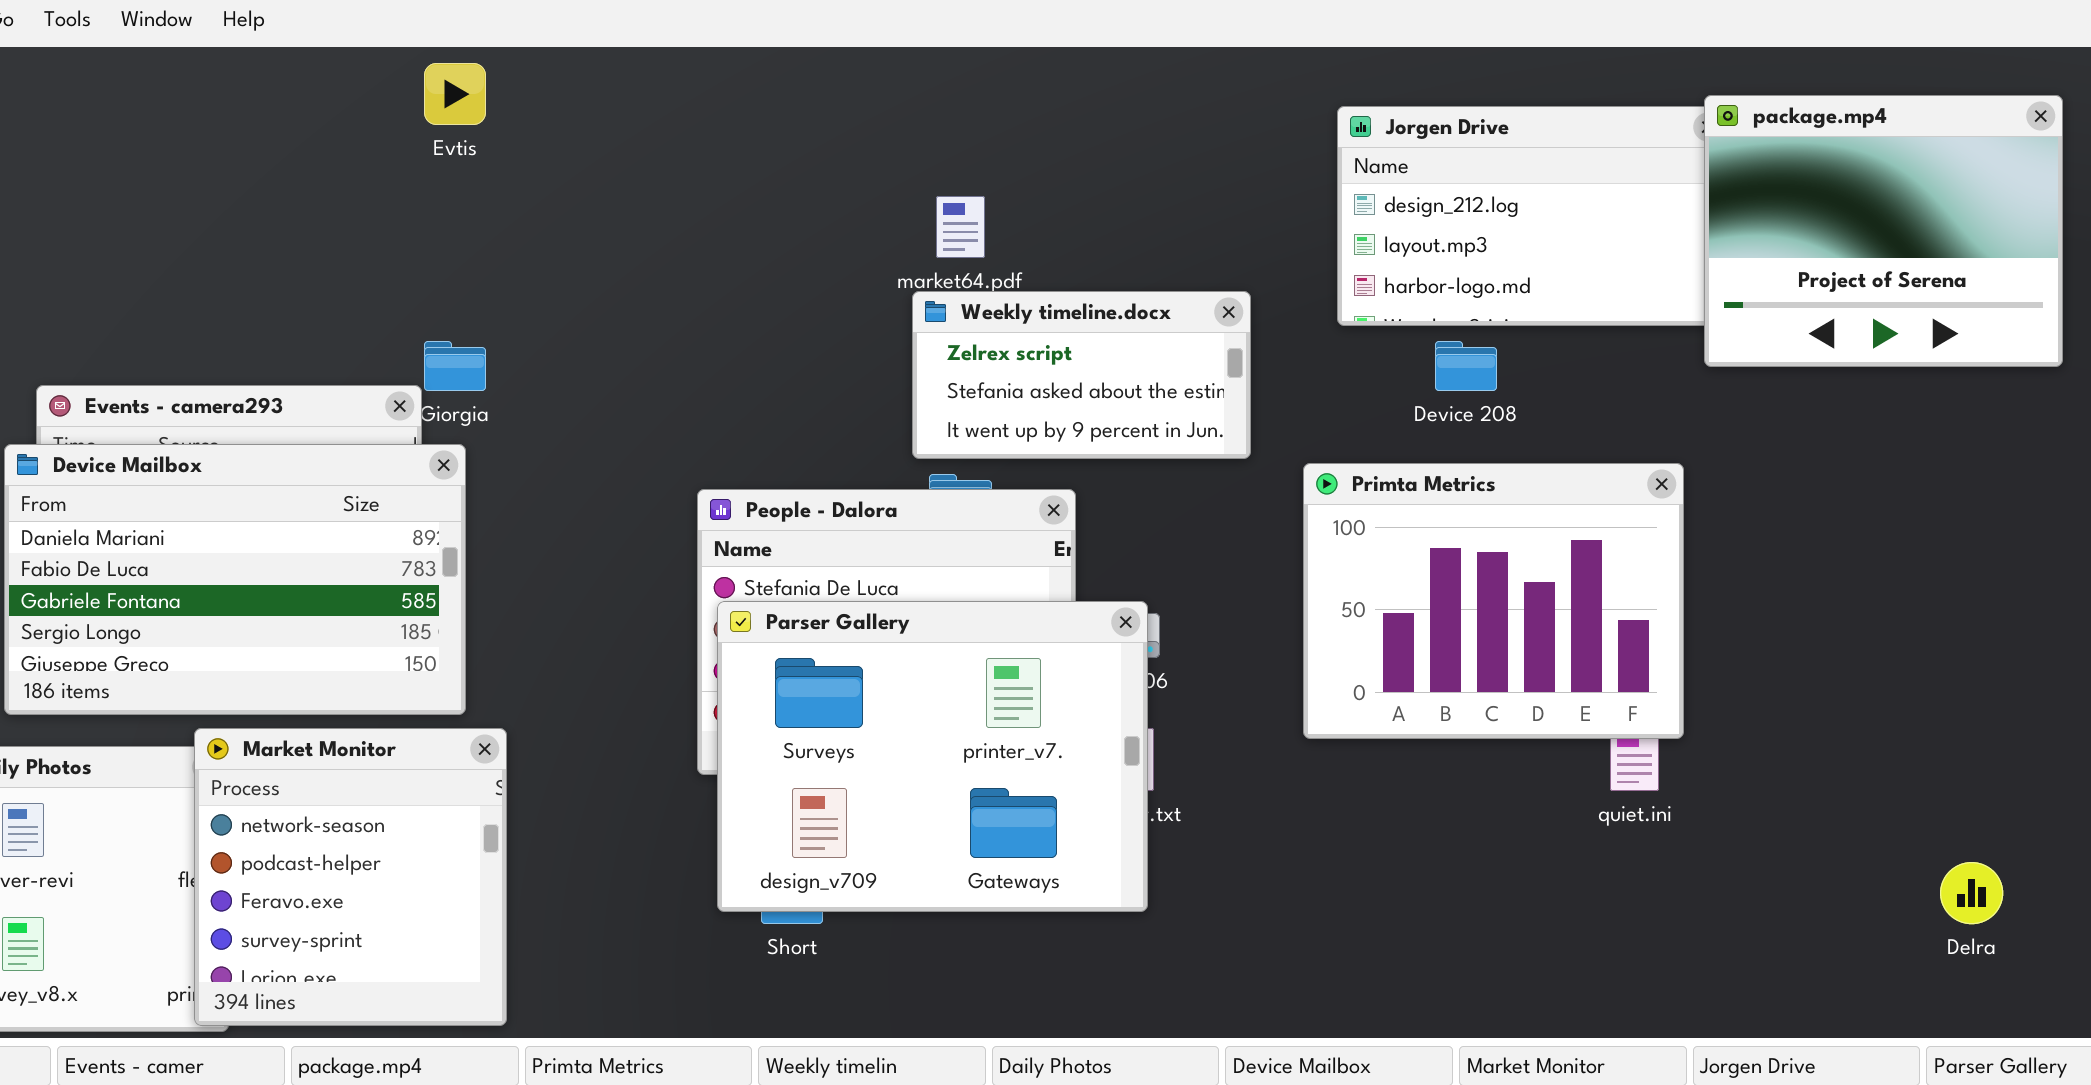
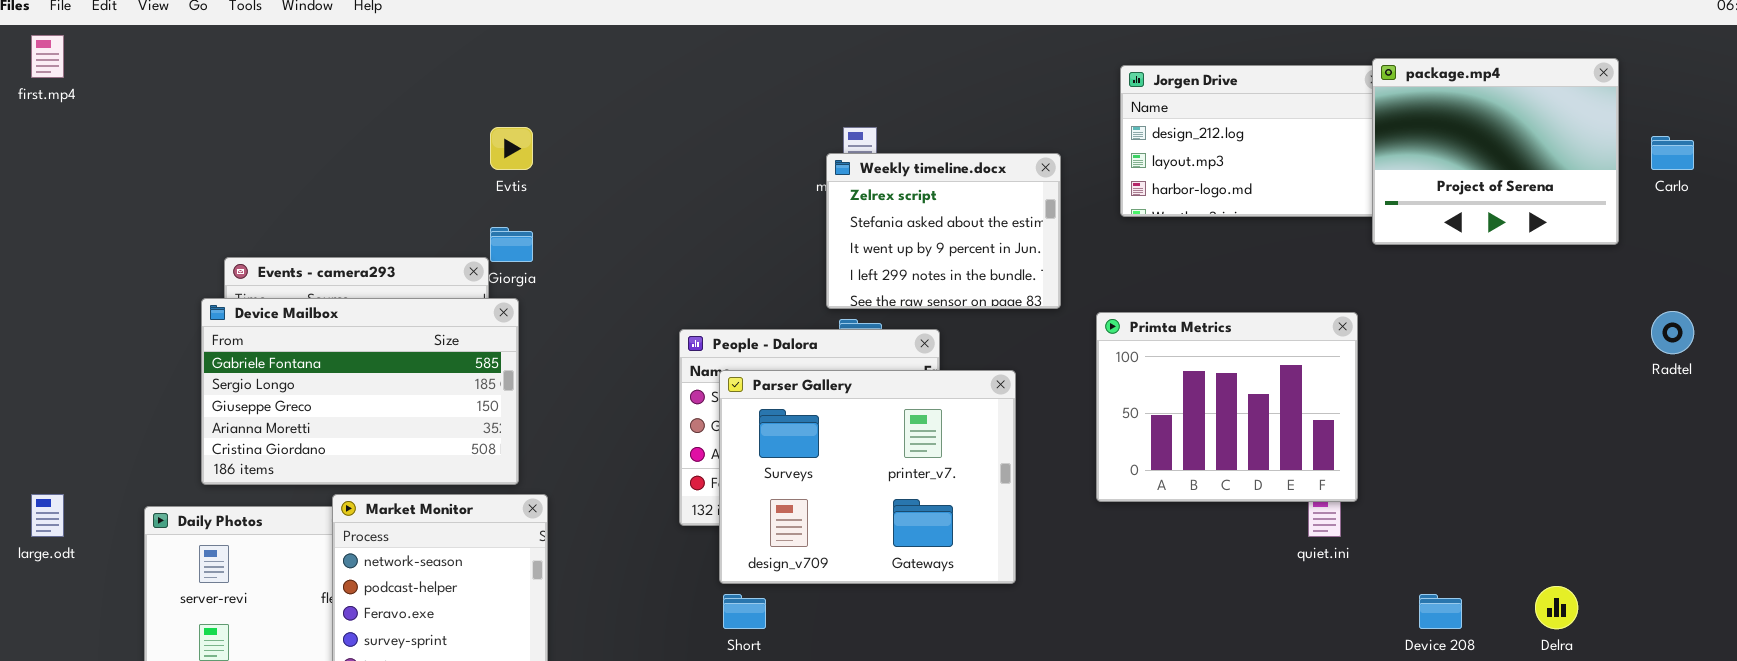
Evtis: [424,63,486,125] -> [490,127,533,170], moved
Weekly timeline.docx: [912,291,1251,459] -> [826,153,1061,309], resized
Device 208: [1435,341,1497,391] -> [1419,594,1462,629], moved
Device Mailbox: [4,444,466,715] -> [201,298,519,485], scrolled down 2 rows
Parser Gallery: [717,601,1148,912] -> [719,370,1016,584], moved

